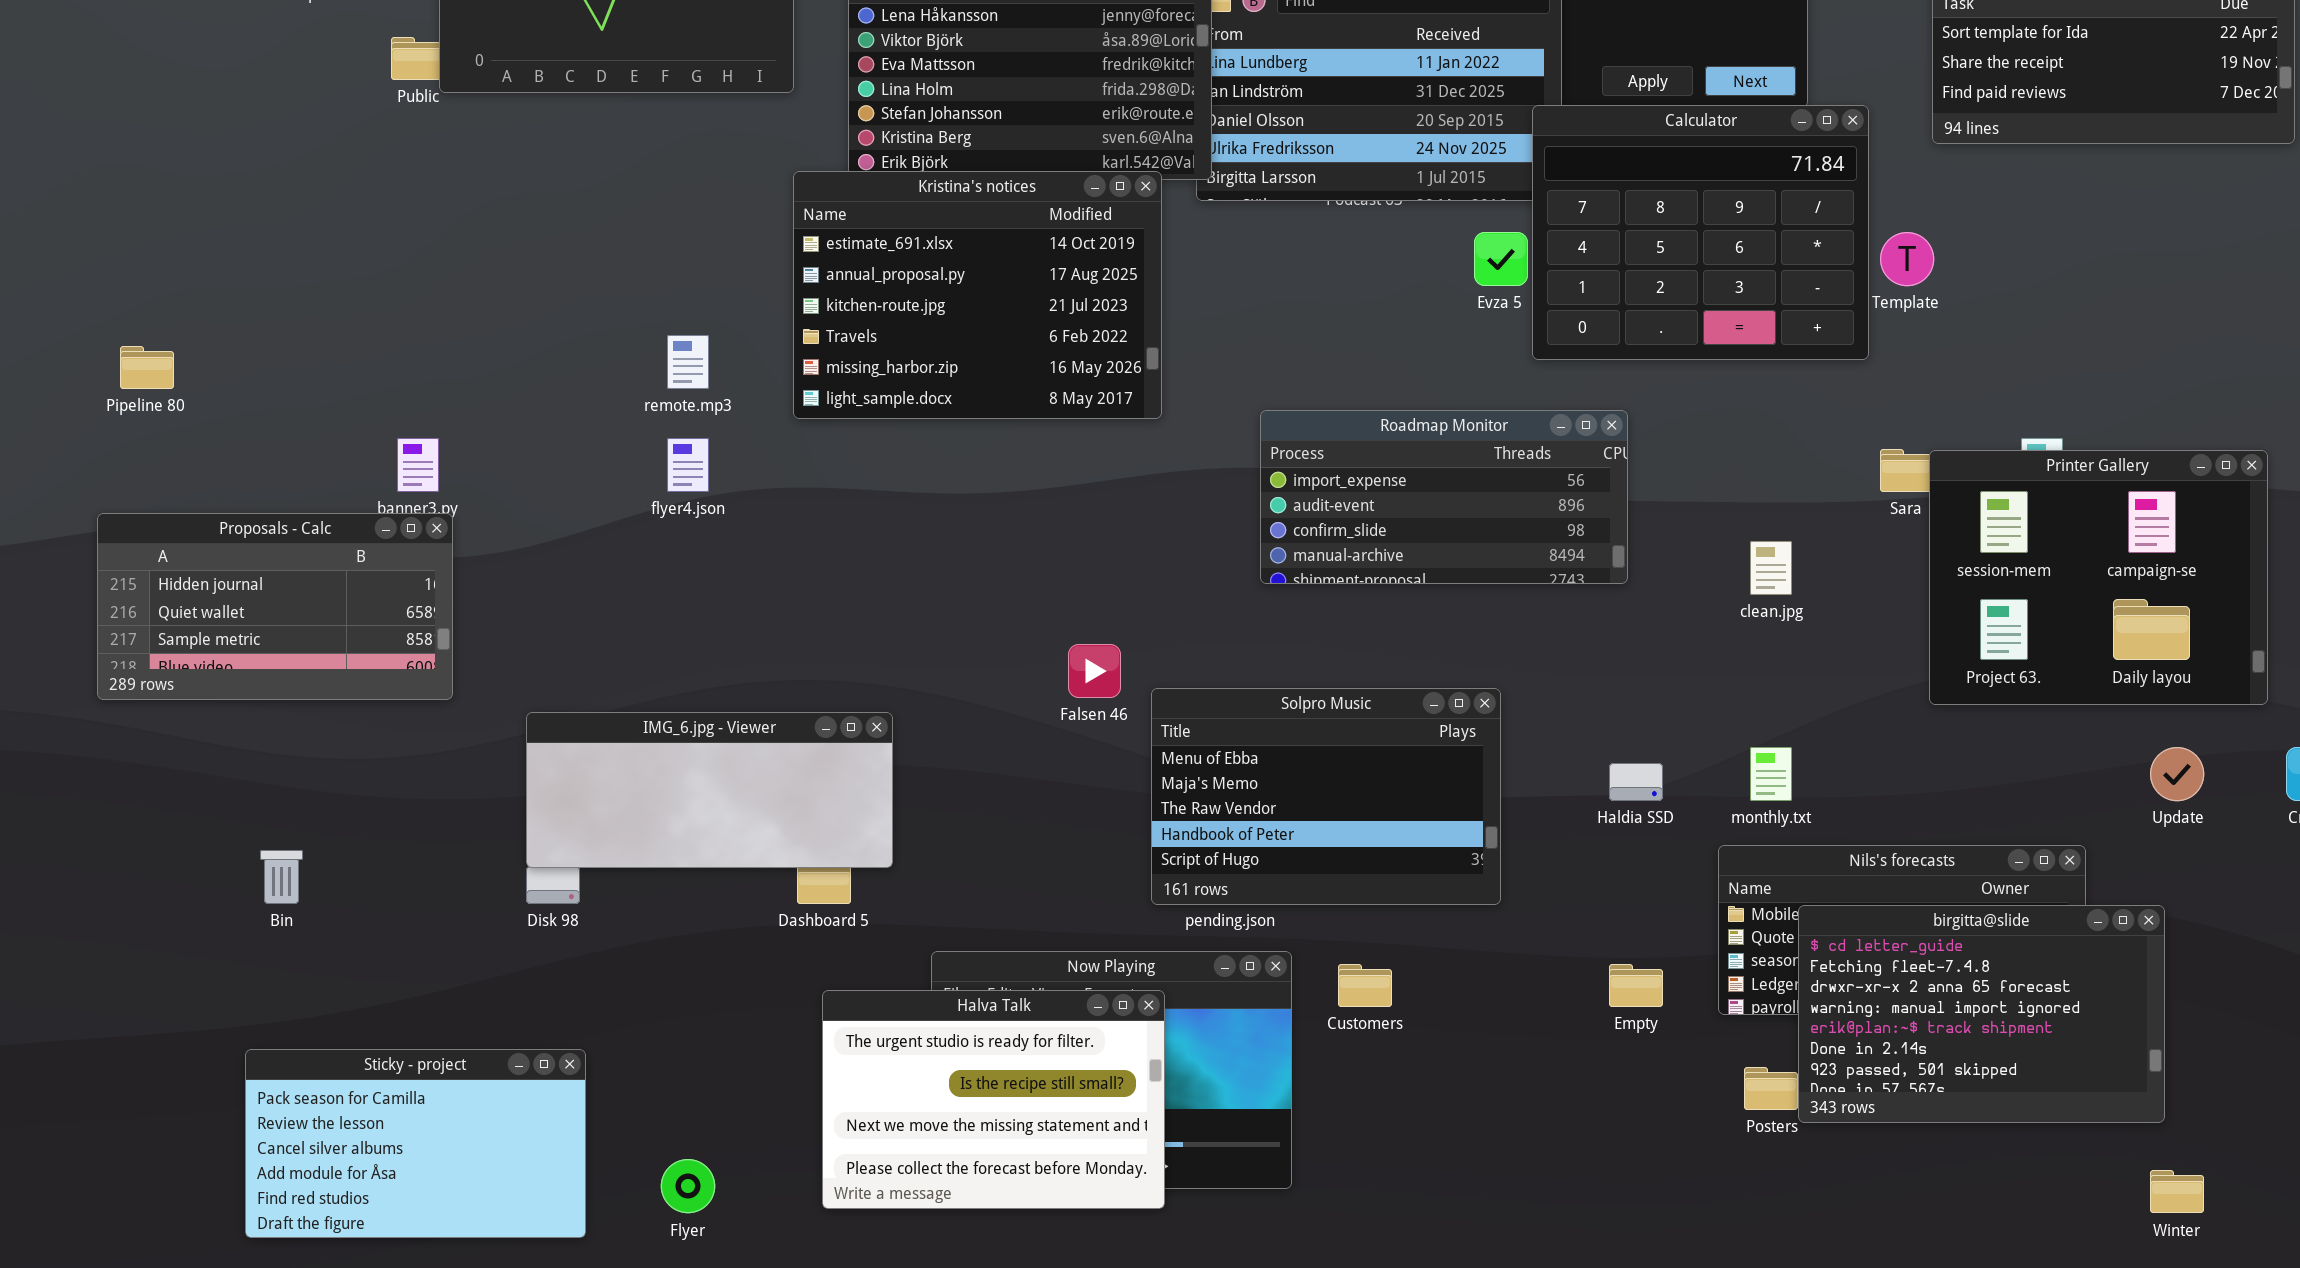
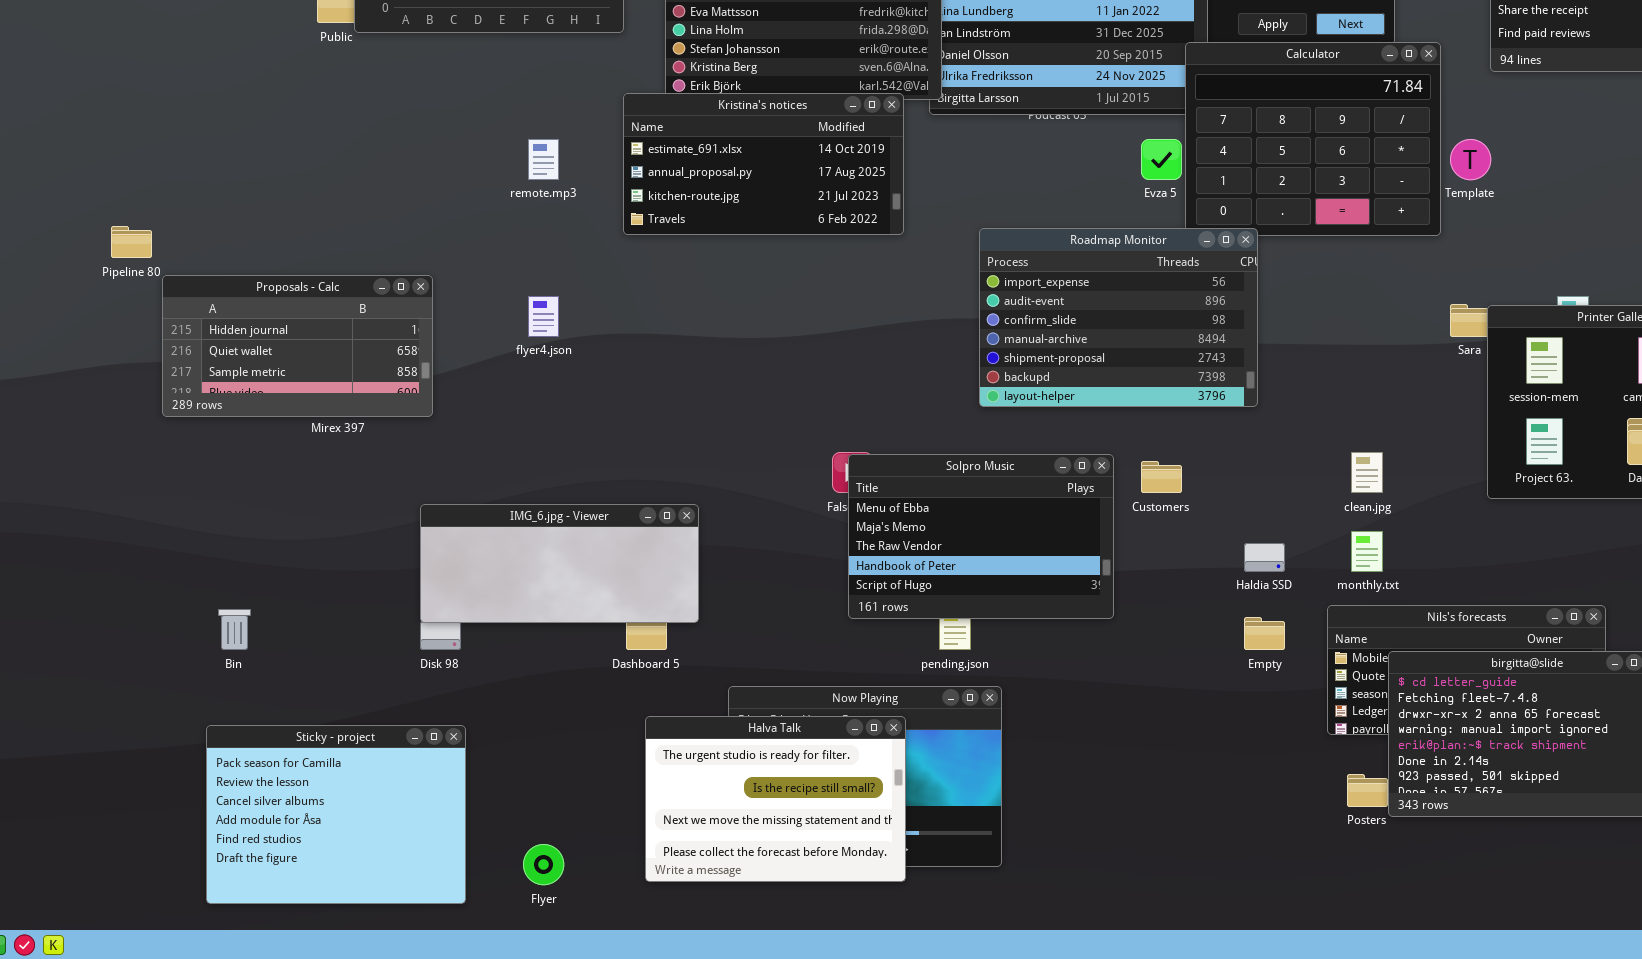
Kristina's notices: [793,171,1162,419] -> [623,93,904,235], resized
remote.mp3: [667,335,709,389] -> [528,139,559,180], moved
Roadmap Monitor: [1260,410,1628,584] -> [979,228,1258,407], resized
Proposals - Calc: [97,513,453,700] -> [162,275,433,417], moved
clean.jpg: [1750,541,1792,595] -> [1351,452,1383,493], moved
Solpro Music: [1151,688,1501,905] -> [848,454,1114,619], moved
Customers: [1338,964,1392,1007] -> [1141,461,1182,493], moved
Empty: [1609,964,1663,1007] -> [1244,617,1285,650], moved
Sticky - project: [245,1049,586,1238] -> [206,725,466,904], resized

